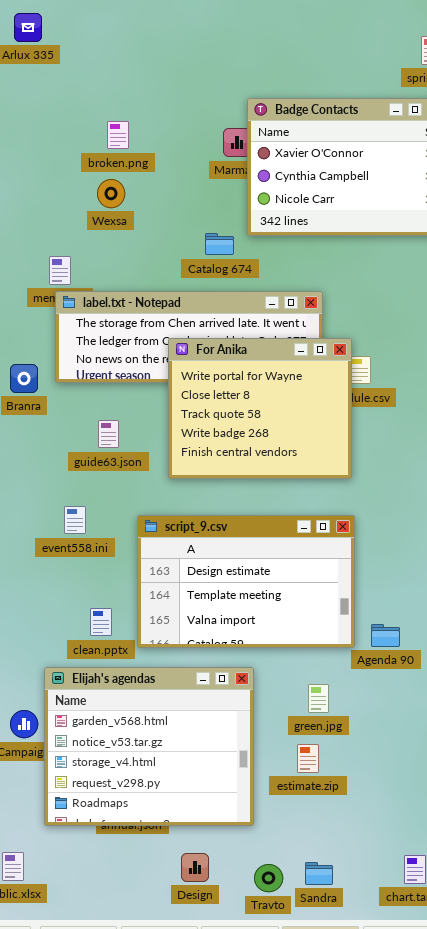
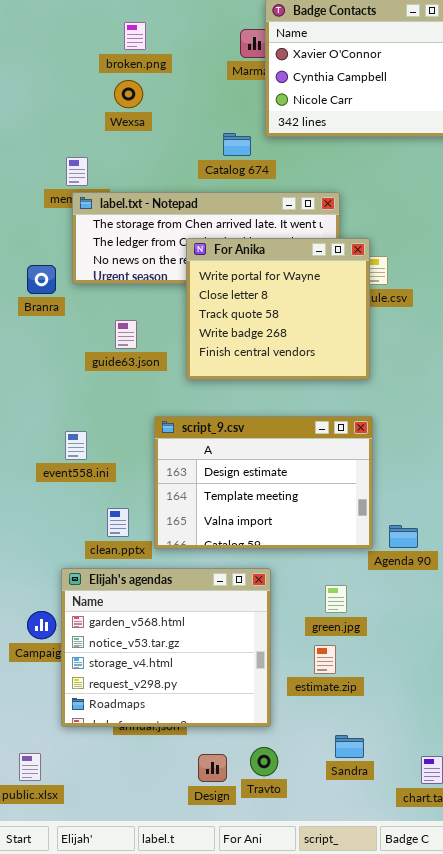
event558.ini: [64,506,86,534] -> [65,431,87,460], moved
Sandra: [305,862,333,885] -> [335,735,364,758], moved
Travto: [254,864,283,892] -> [250,747,278,776], moved

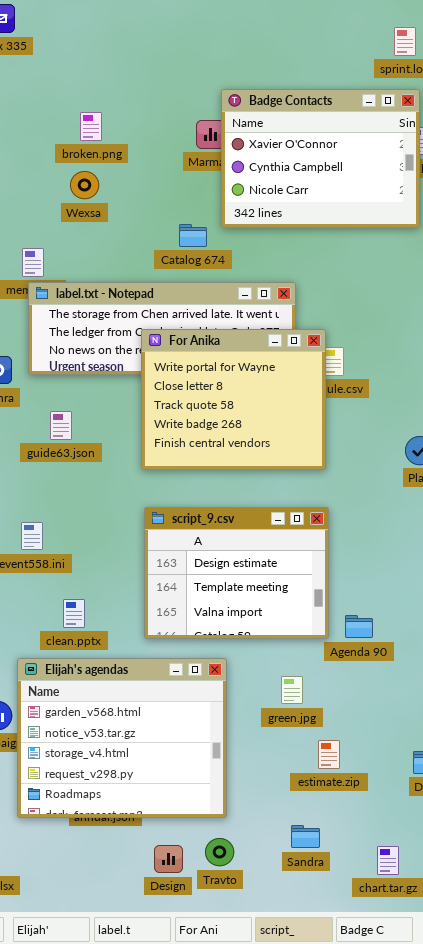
guide63.json: [115,320,137,349] -> [50,411,72,440], moved
script_9.csv: [154,416,373,549] -> [144,507,329,639], resized
estimate.zip: [314,645,336,674] -> [318,740,340,769], moved

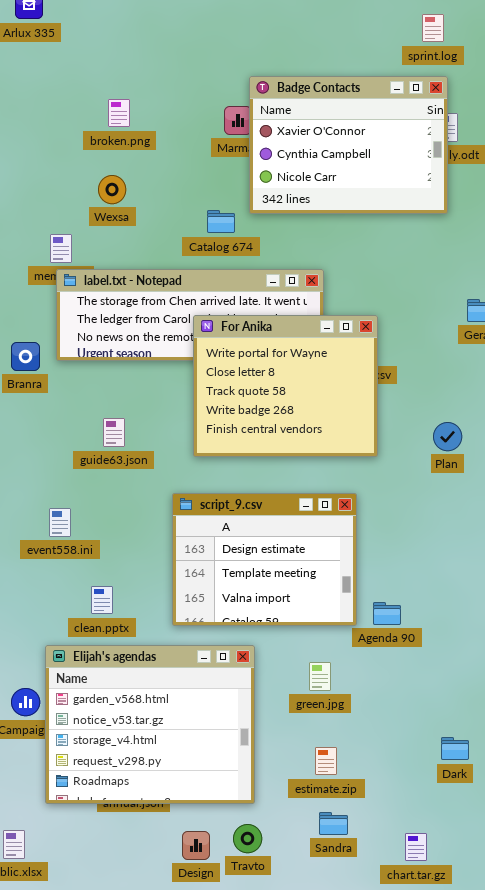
Wexsa: [70,171,99,199] -> [98,175,126,204], moved
For Anika: [141,329,326,470] -> [193,315,378,457], moved
guide63.json: [50,411,72,440] -> [103,418,125,447], moved
estimate.zip: [318,740,340,769] -> [315,747,337,775], moved

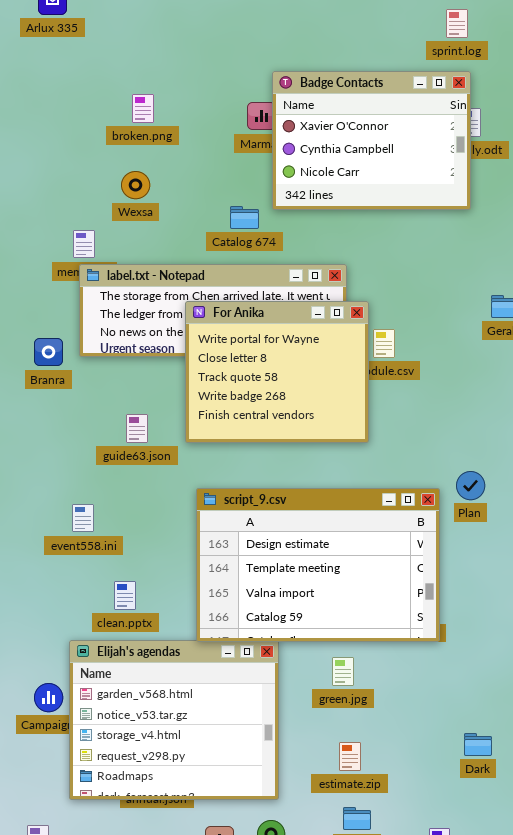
For Anika: [193,315,378,457] -> [185,301,369,443], moved
Plan: [433,422,462,451] -> [456,471,485,500], moved
script_9.csv: [172,493,357,626] -> [196,488,440,642], resized

